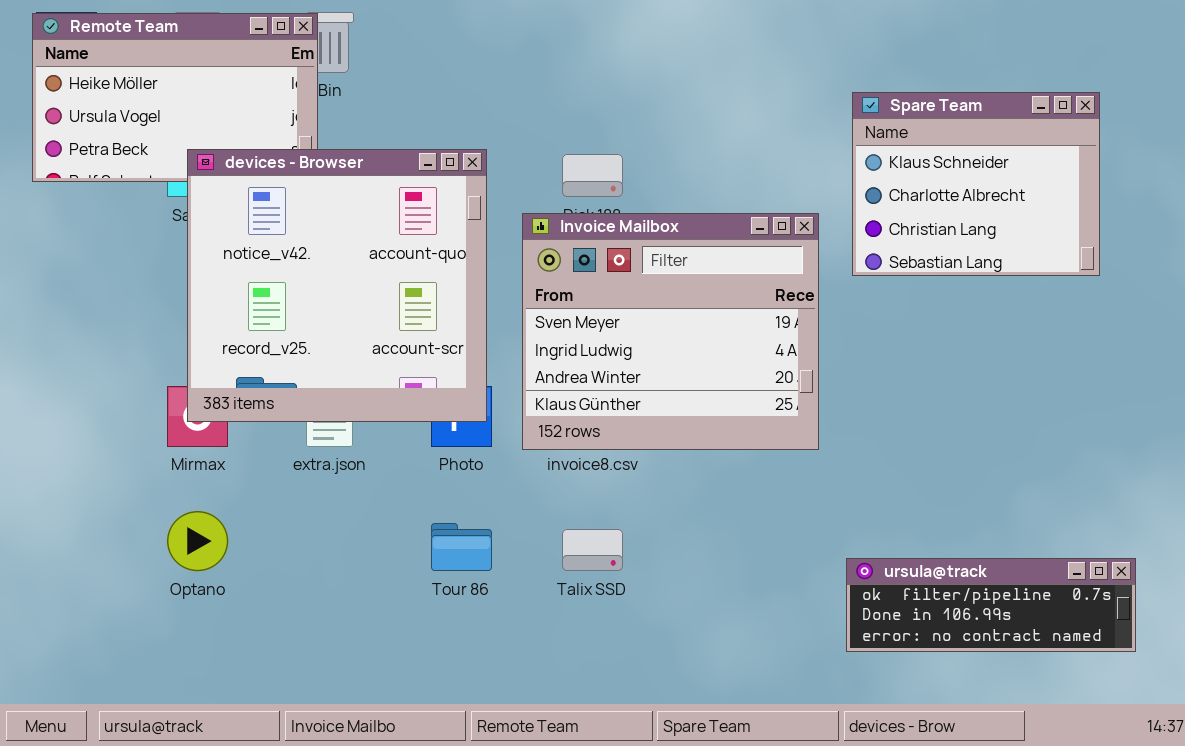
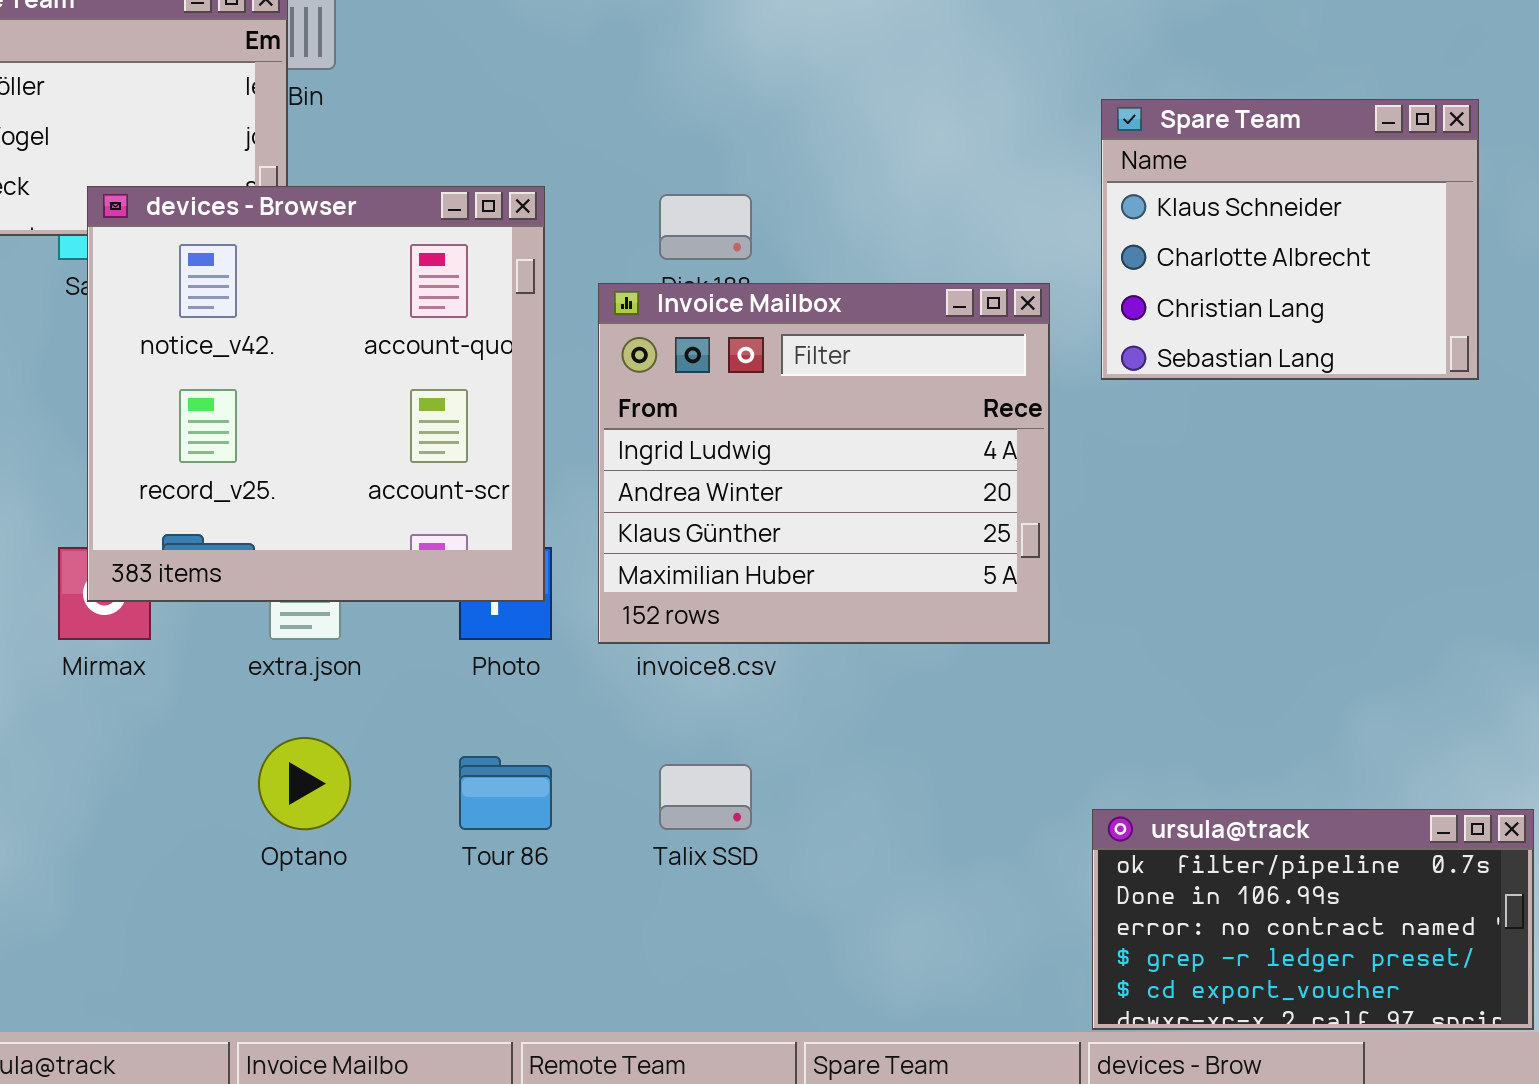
Invoice Mailbox: [522,213,819,450] -> [598,283,1050,644], scrolled down 1 row
Optano: [167,511,228,571] -> [258,737,351,830], moved
ursula@track: [846,558,1136,652] -> [1092,809,1534,1030], resized

